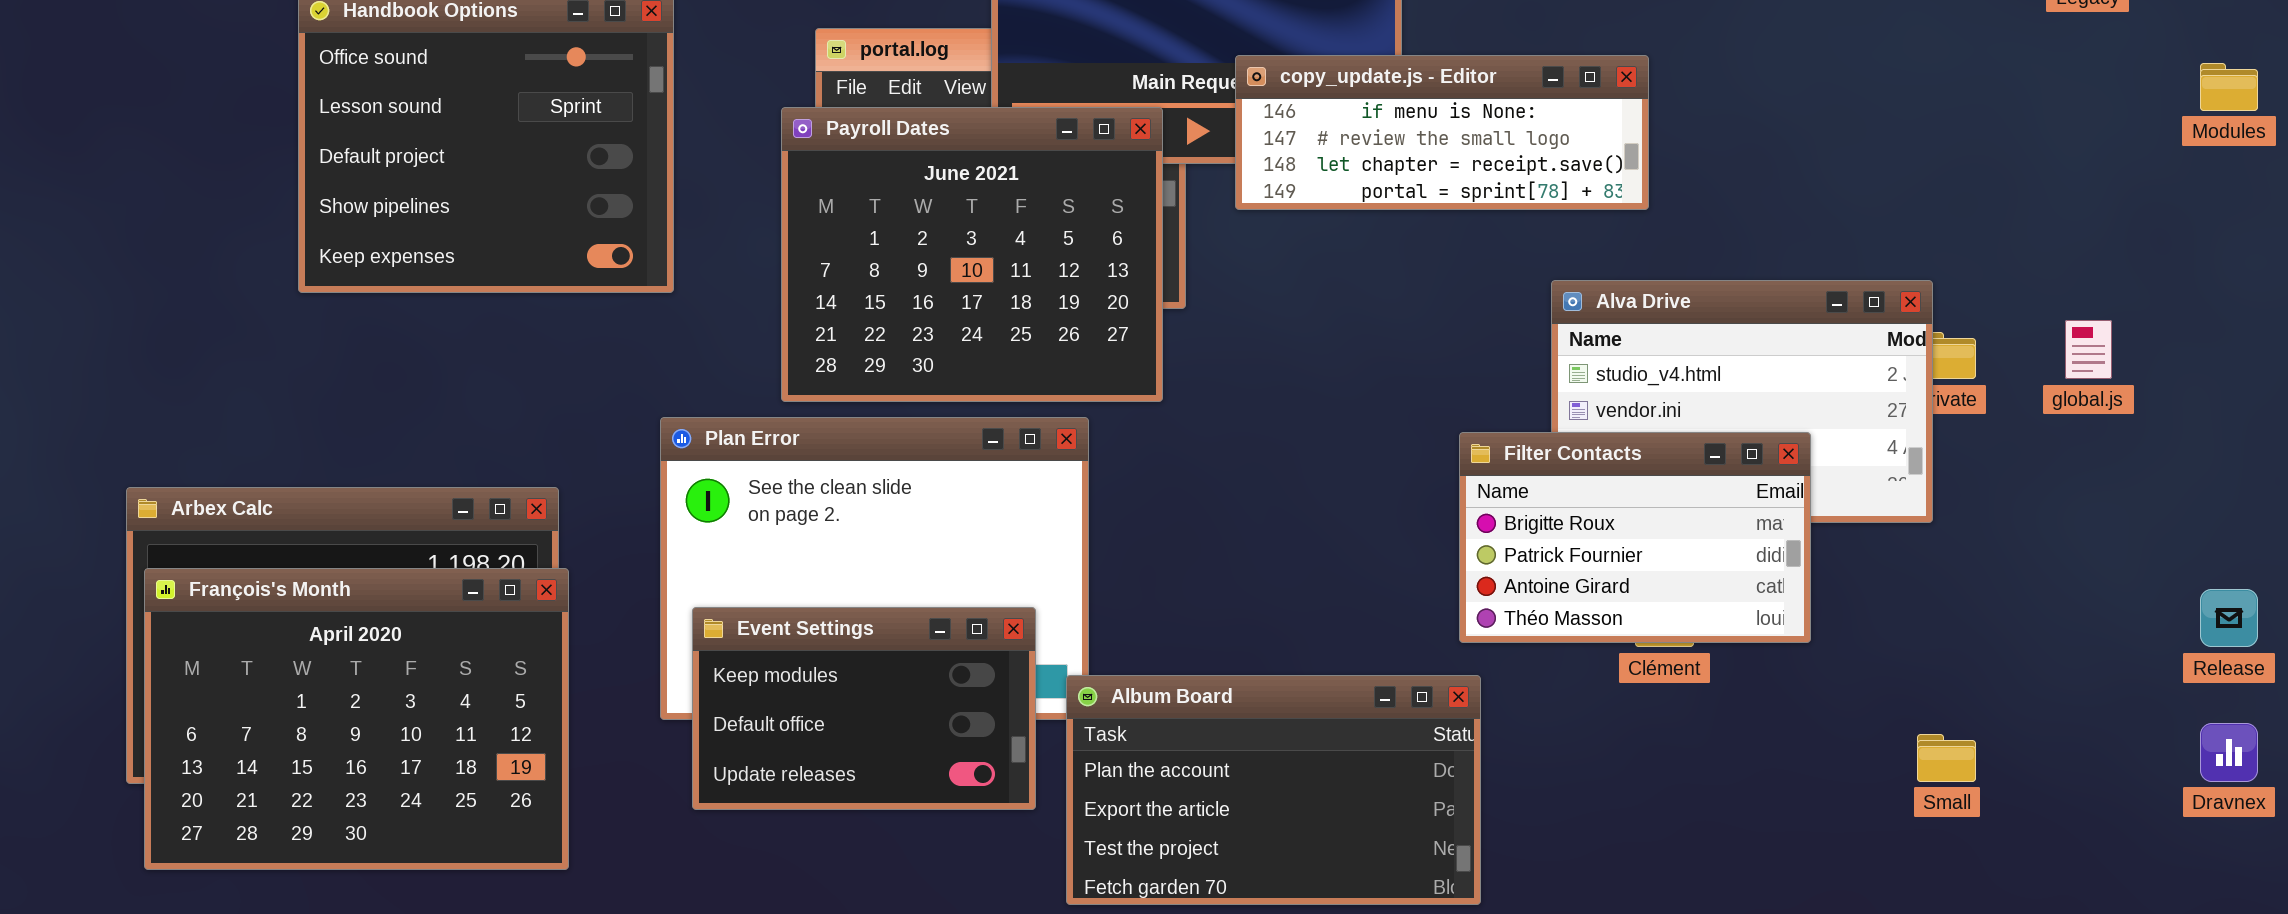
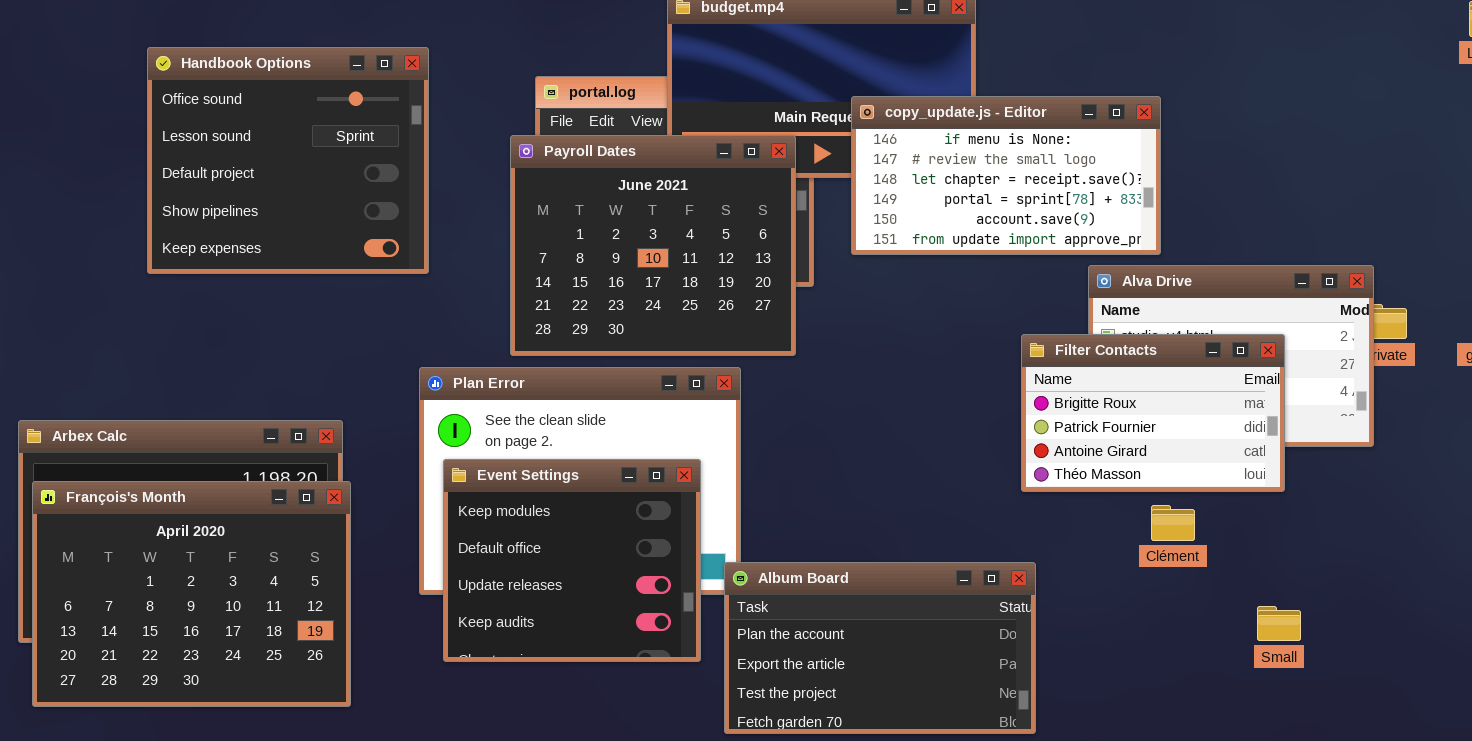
copy_update.js - Editor: [1235,55,1649,210] -> [851,96,1161,255], resized
Filter Contacts: [1459,432,1811,643] -> [1021,334,1285,492], moved
Event Settings: [692,607,1036,810] -> [443,459,701,662], resized
Small: [1917,734,1976,782] -> [1257,606,1301,641], moved

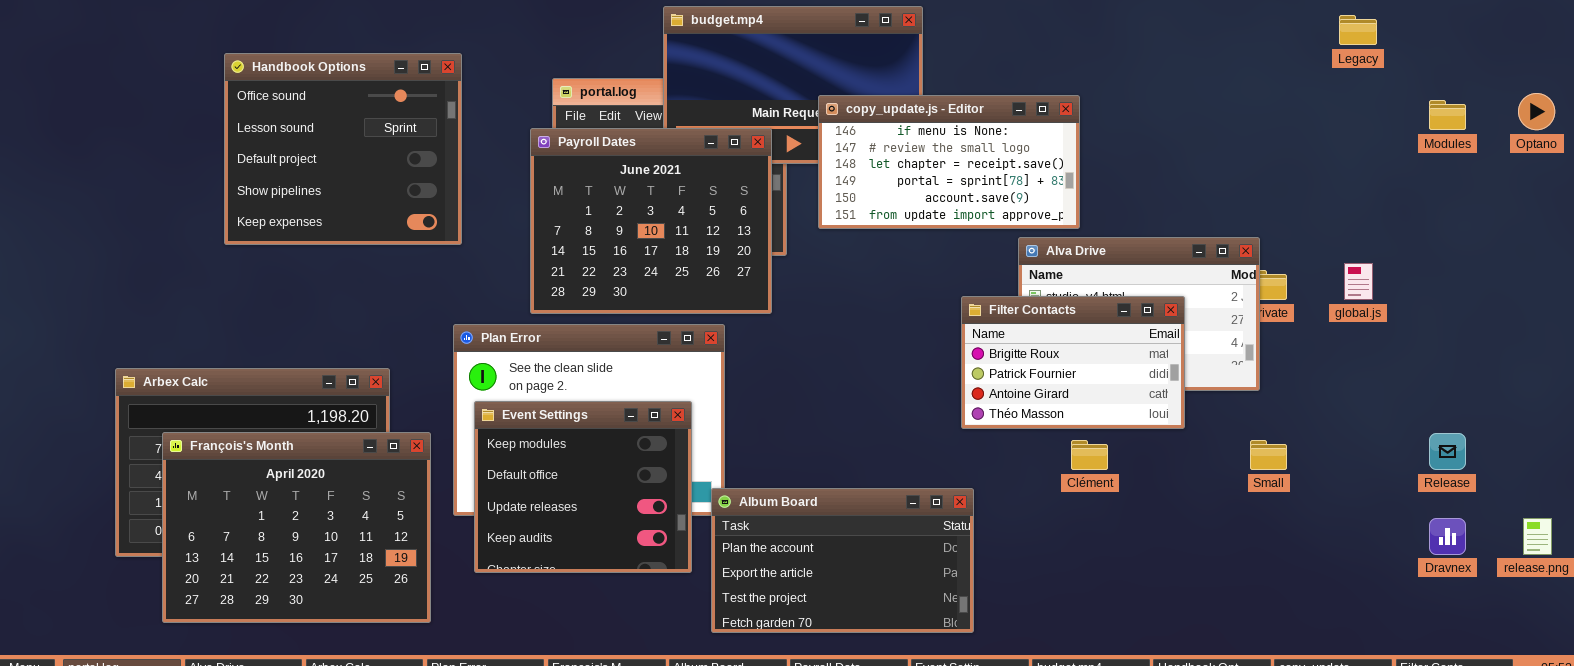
François's Month: [32,481,351,707] -> [162,432,431,623], moved
Small: [1257,606,1301,641] -> [1250,440,1287,470], moved

